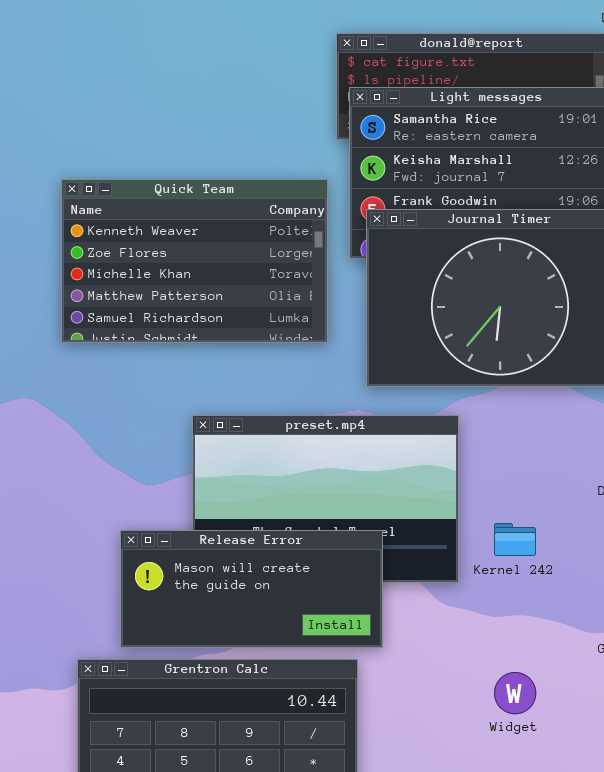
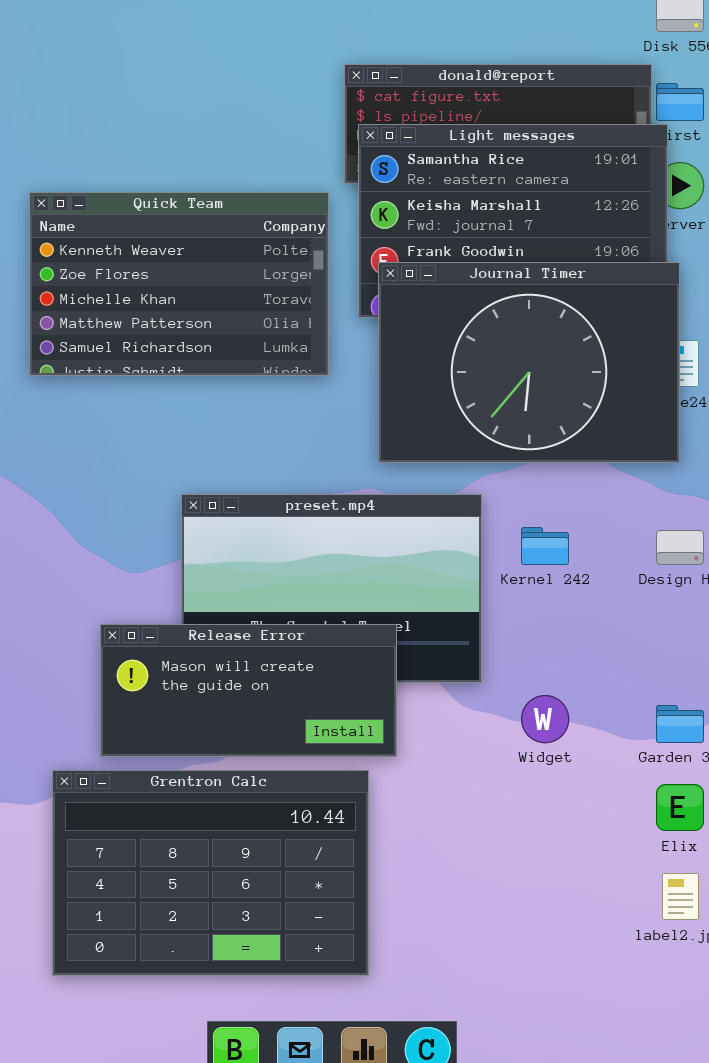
Quick Team: [61,179,328,343] -> [29,192,329,376], moved
Kernel 242: [494,523,536,556] -> [521,527,569,565], moved
Widget: [494,672,536,714] -> [521,695,569,743], moved

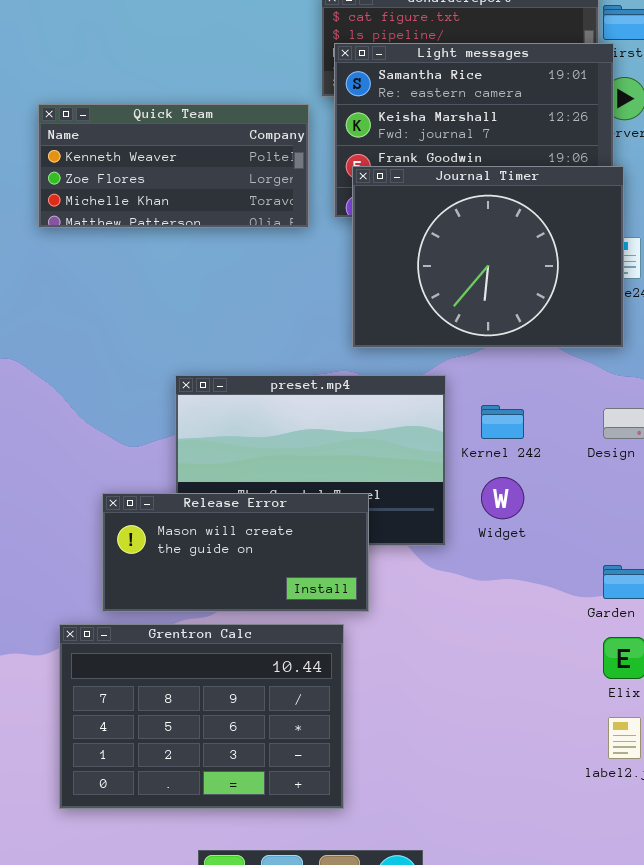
Quick Team: [29,192,329,376] -> [38,104,309,228], resized
Widget: [521,695,569,743] -> [481,477,524,519], moved

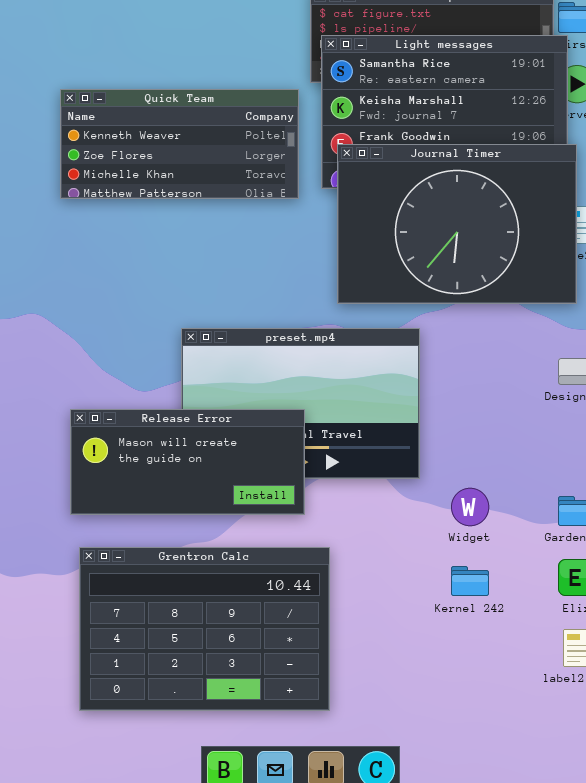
Kernel 242: [481,405,524,439] -> [451,566,489,596], moved
Widget: [481,477,524,519] -> [451,488,489,526], moved
Release Error: [102,493,369,612] -> [70,409,305,515], moved

